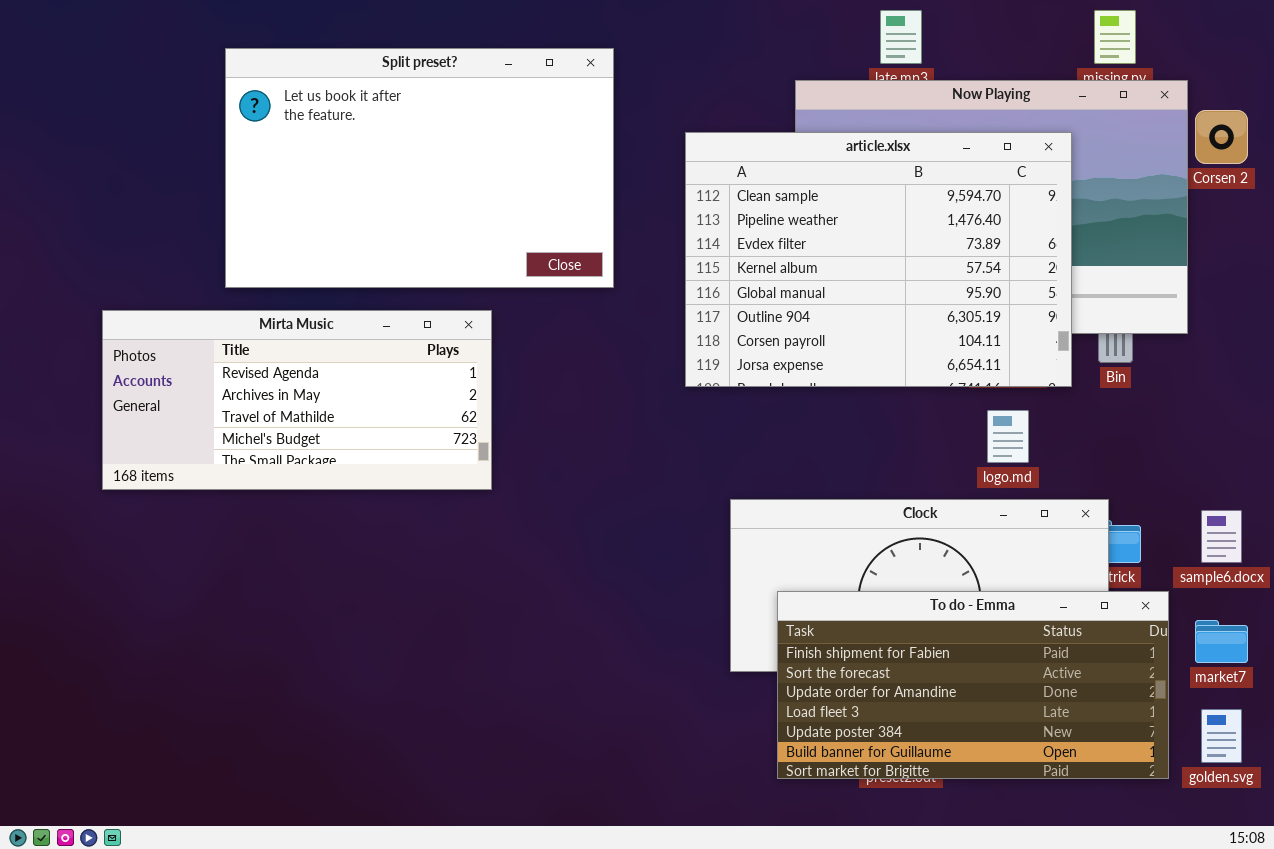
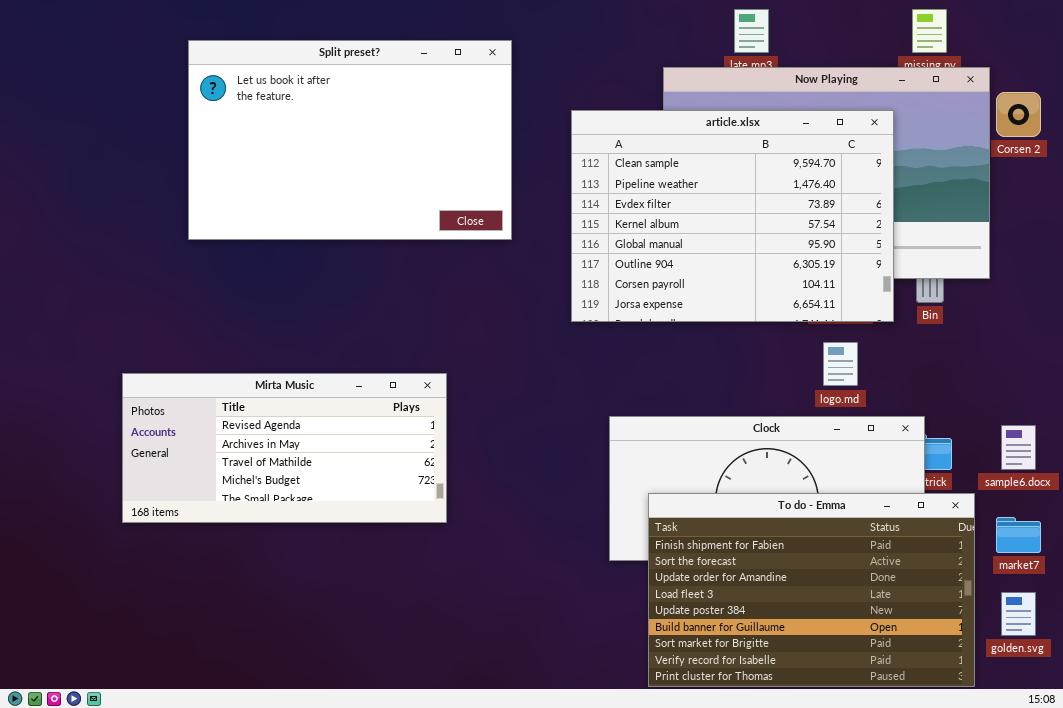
Mirta Music: [102,310,492,490] -> [122,373,447,523], moved
To do - Emma: [777,591,1169,779] -> [648,493,975,687], resized

